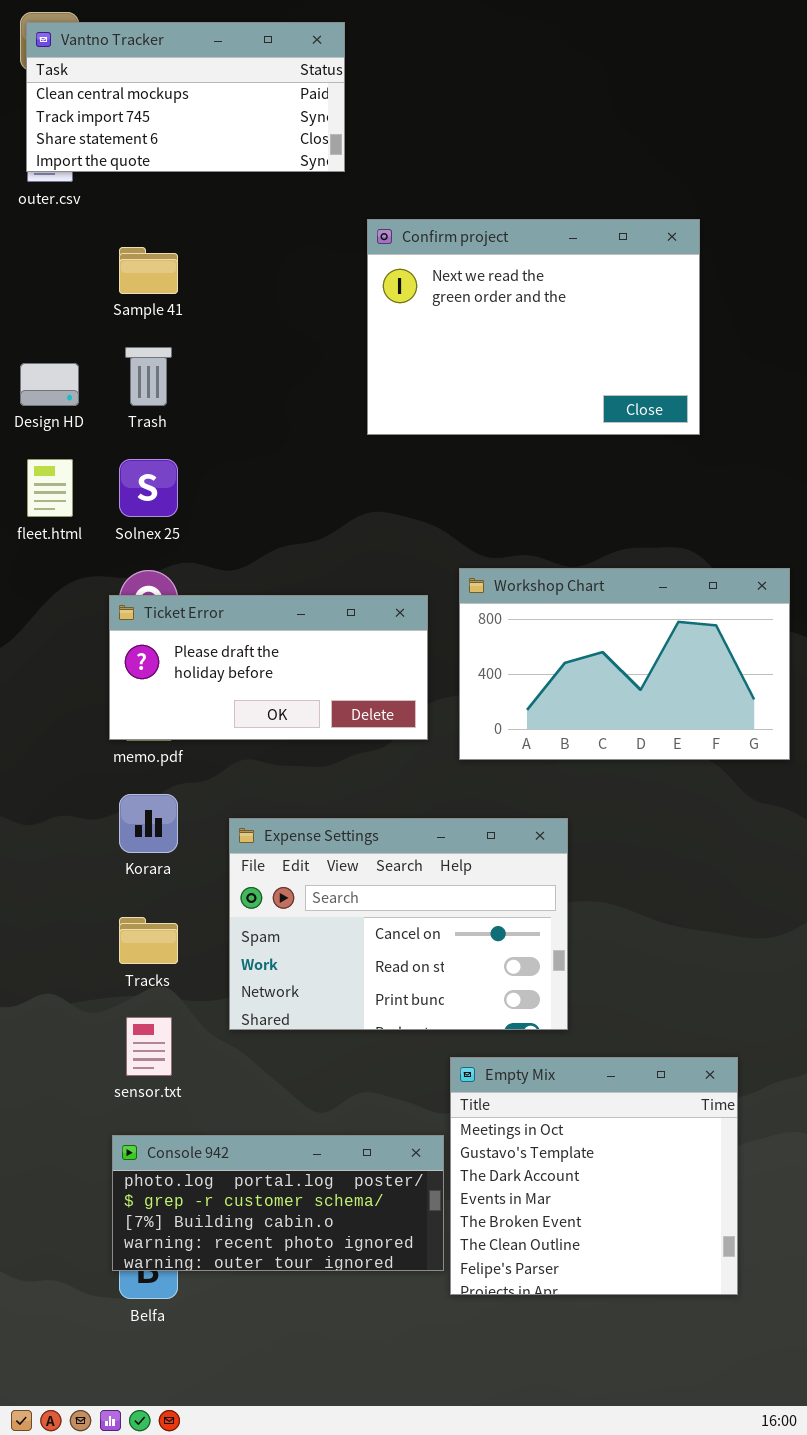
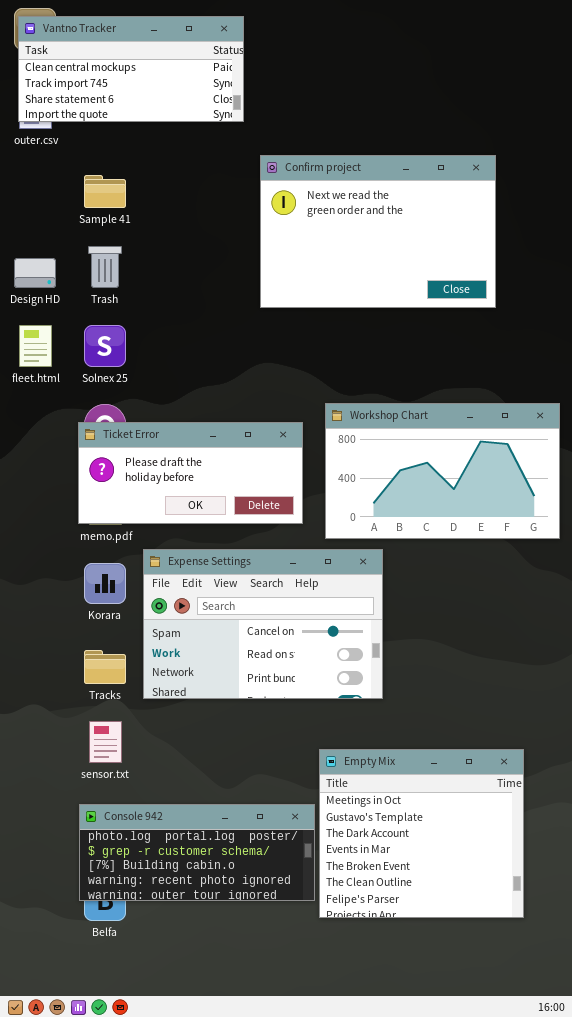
Expense Settings: [229,818,568,1030] -> [143,549,383,699], moved

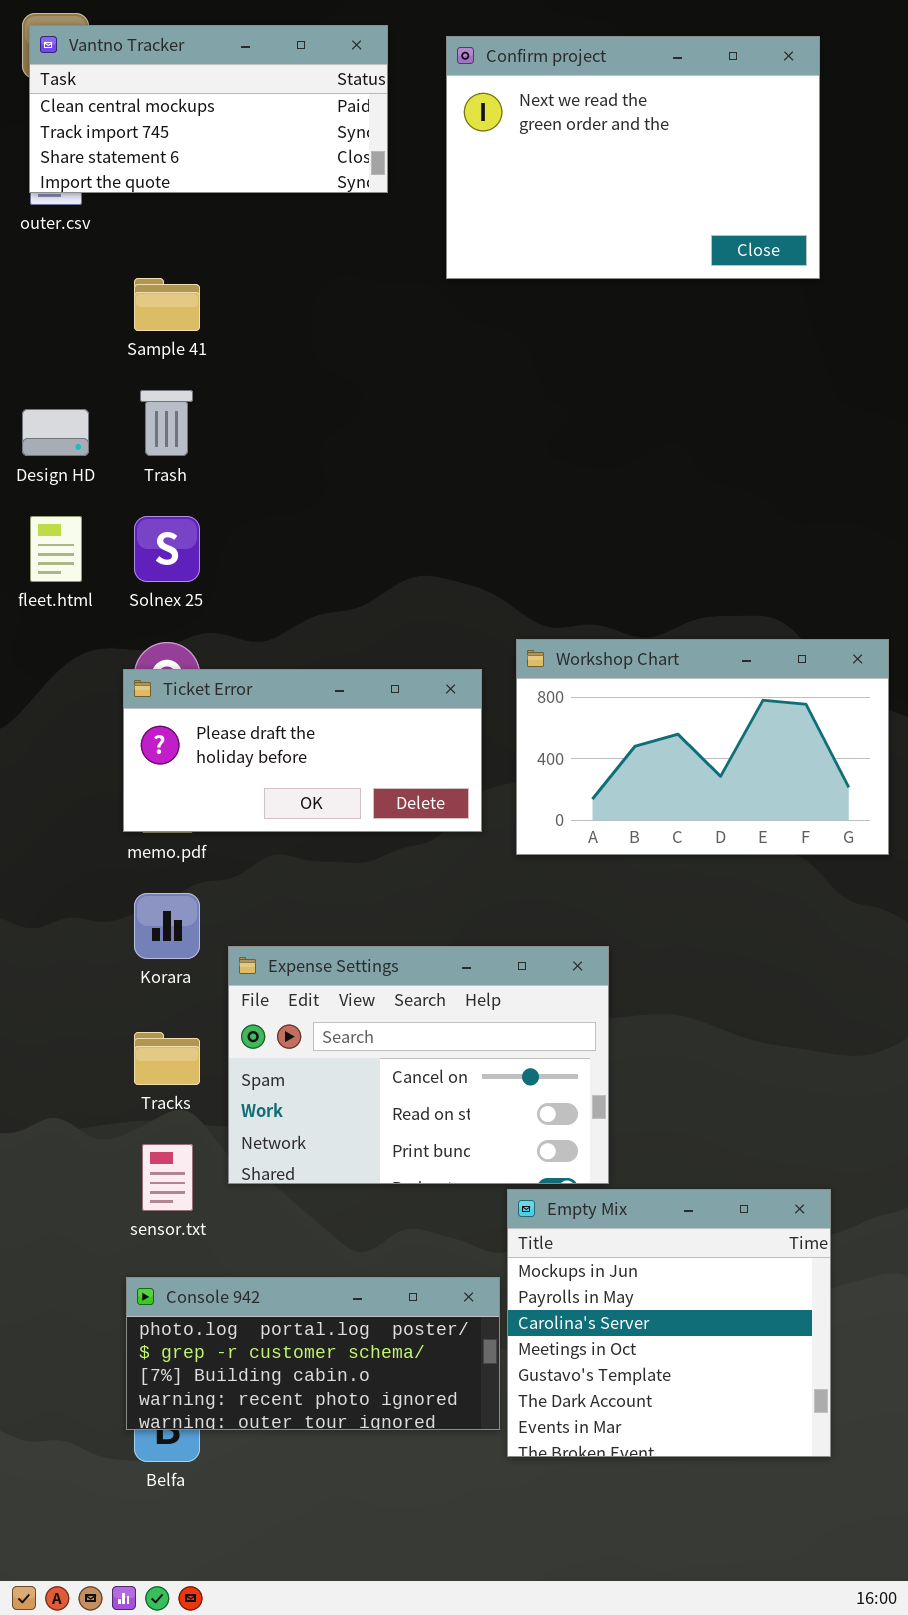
Confirm project: [260,155,496,308] -> [446,36,820,279], moved
Expense Settings: [143,549,383,699] -> [228,946,609,1184], moved
Empty Mix: [319,749,524,918] -> [507,1189,831,1457], scrolled up 3 rows

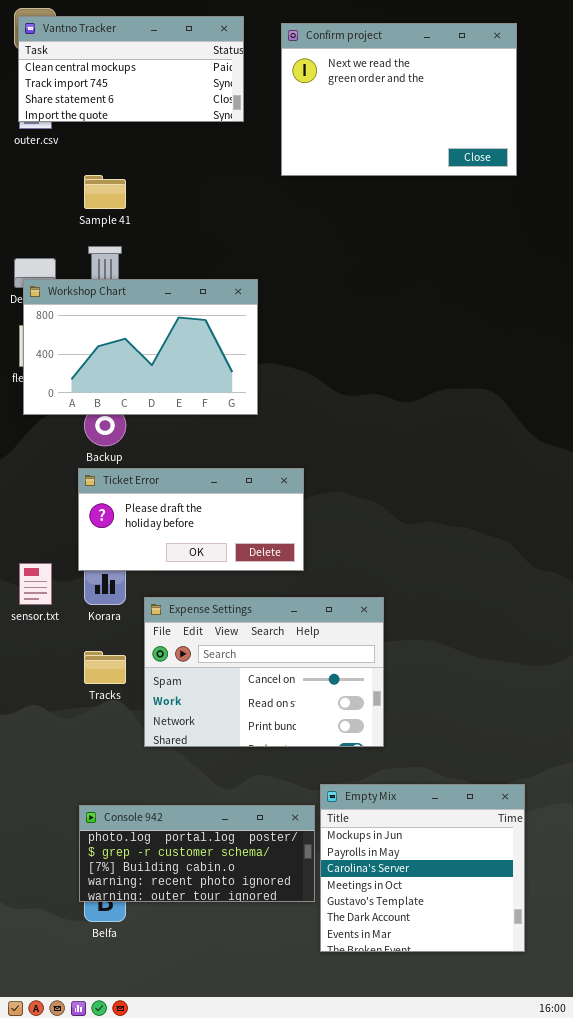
Workshop Chart: [516,639,889,855] -> [23,279,258,415], moved
Ticket Error: [123,669,482,832] -> [78,468,304,571], moved
sensor.txt: [142,1144,193,1211] -> [19,563,52,605], moved
Empty Mix: [507,1189,831,1457] -> [320,784,525,952], moved

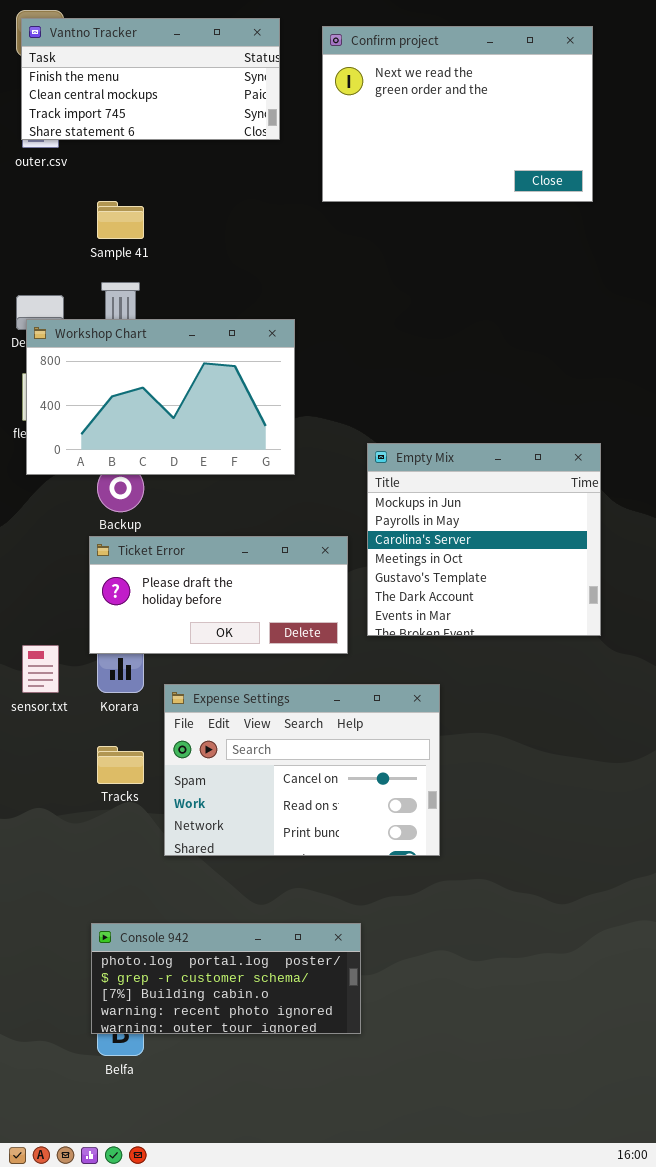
Vantno Tracker: [18,16,244,122] -> [21,18,280,140], scrolled up 1 row
Empty Mix: [320,784,525,952] -> [367,443,601,636], moved

